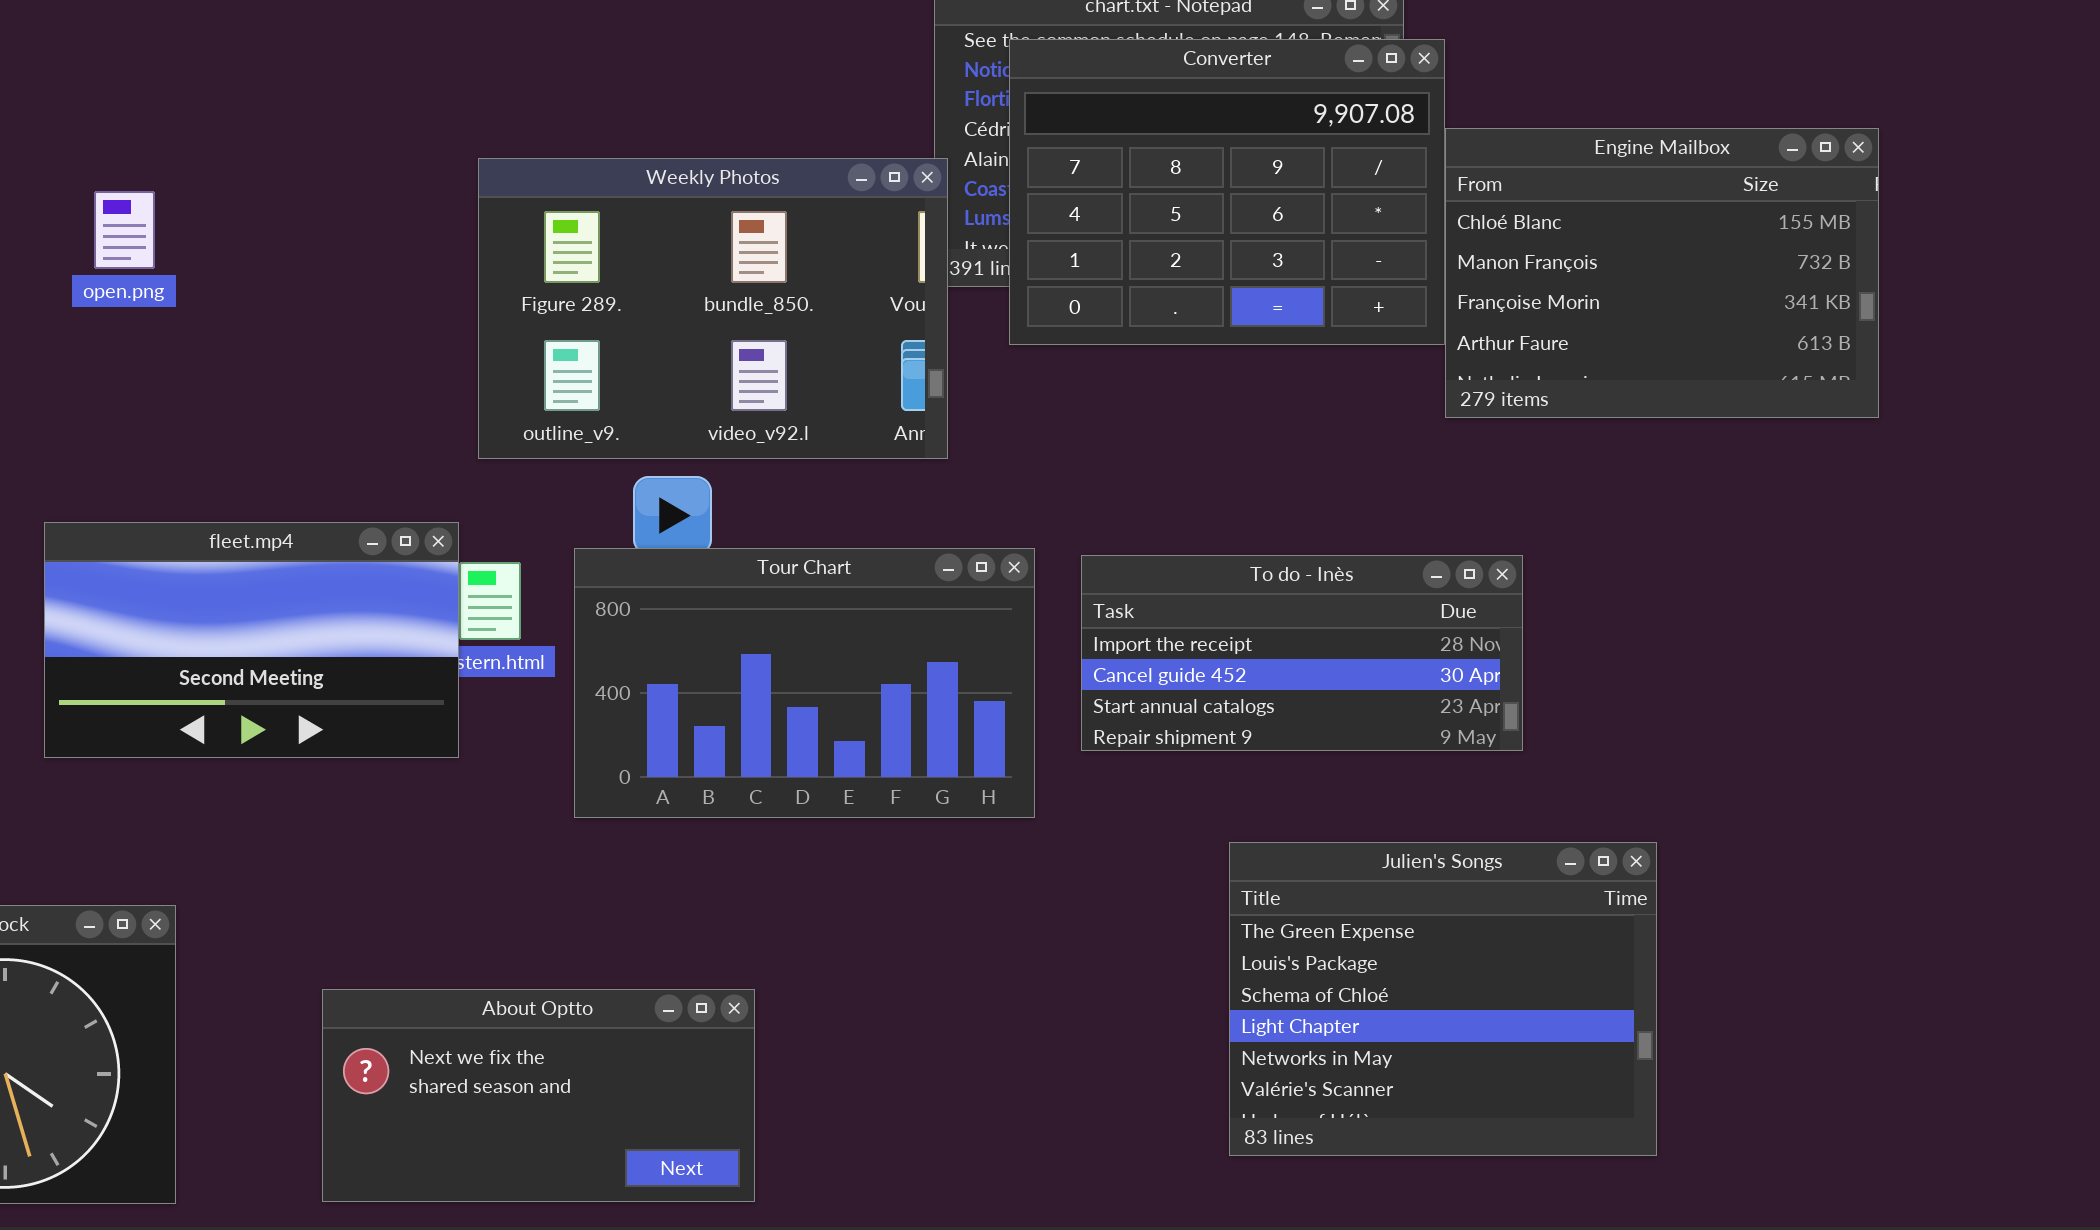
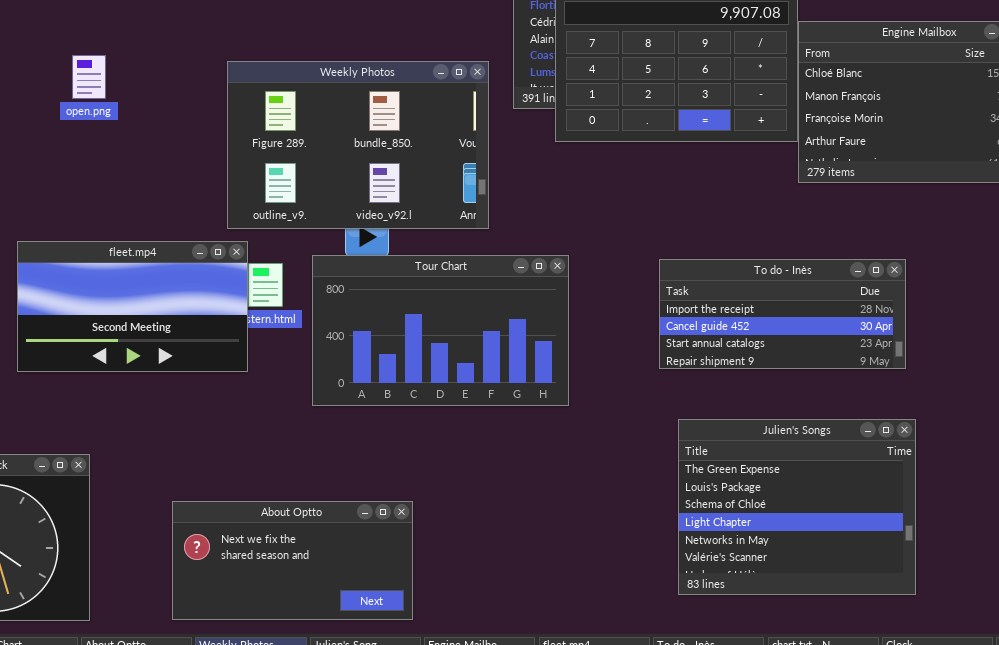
Weekly Photos: [478,158,948,459] -> [227,61,489,229], moved
open.png: [94,191,155,269] -> [72,55,106,99], moved
To do - Inès: [1081,555,1523,751] -> [659,259,906,369], moved

